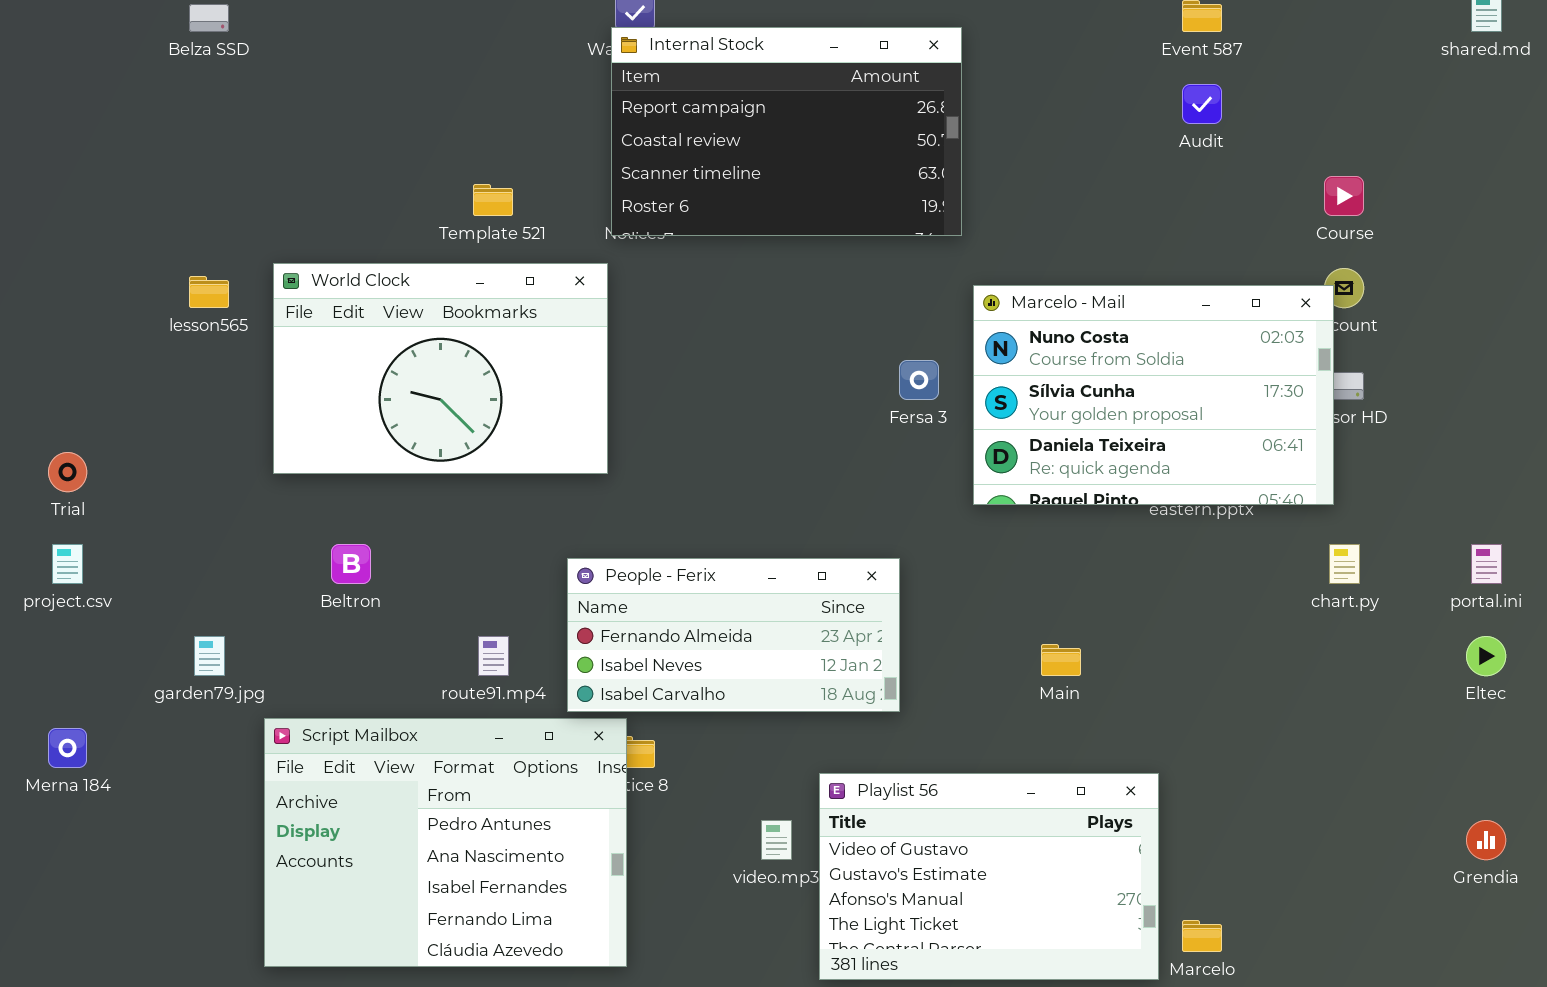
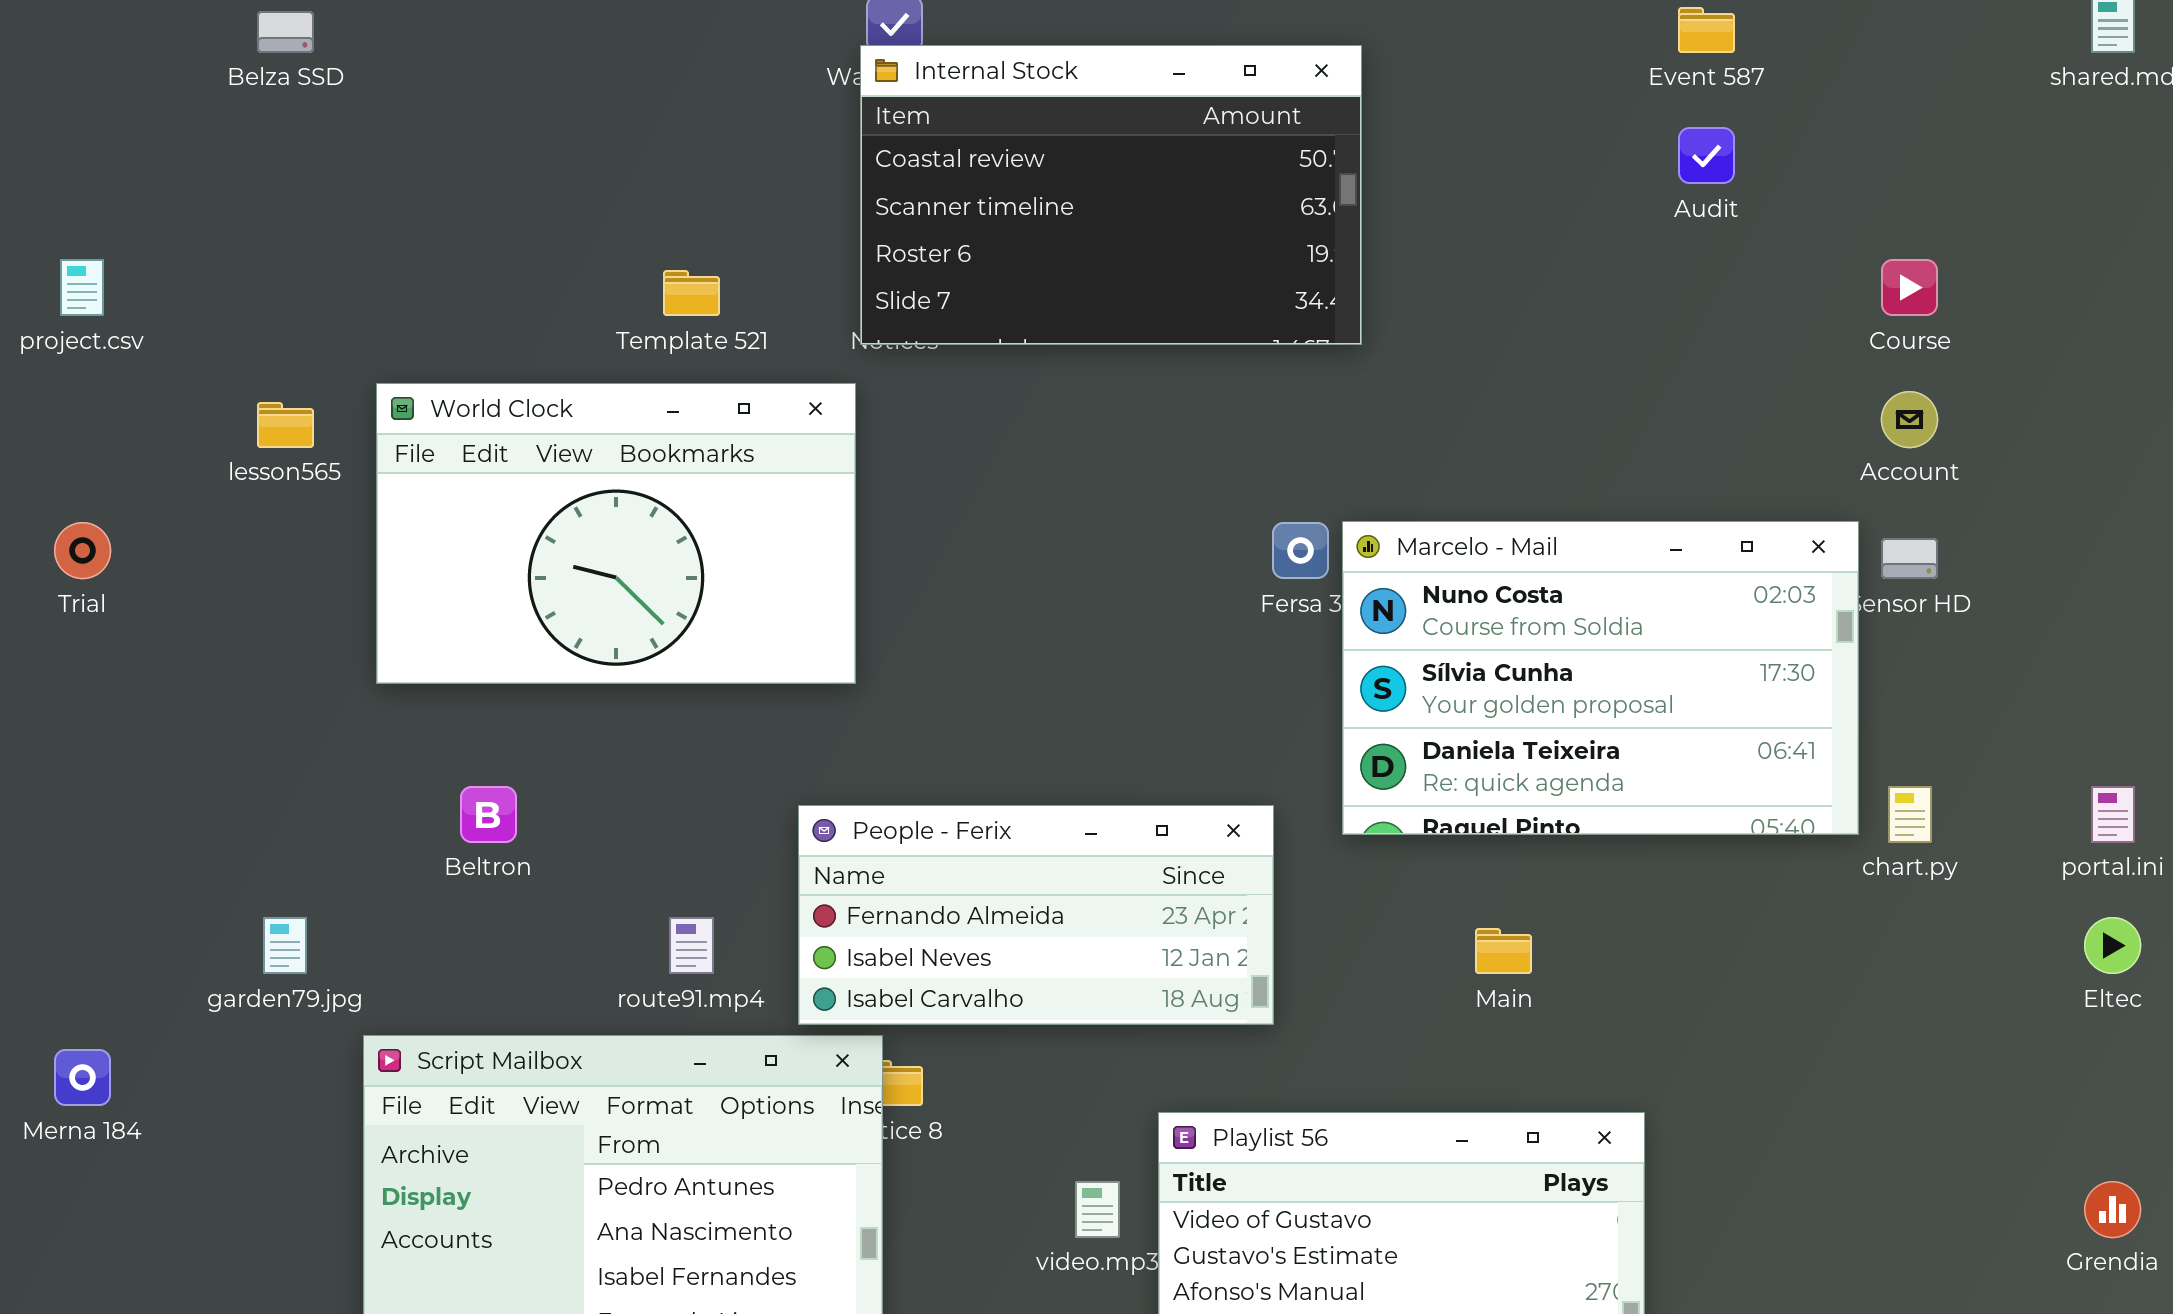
Internal Stock: [611,27,962,236] -> [860,45,1362,345], scrolled down 1 row
Marcelo - Mail: [973,285,1334,505] -> [1342,521,1859,835], moved
Trial: [48,452,87,492] -> [54,522,111,579], moved
project.csv: [52,544,83,584] -> [60,259,104,316], moved

